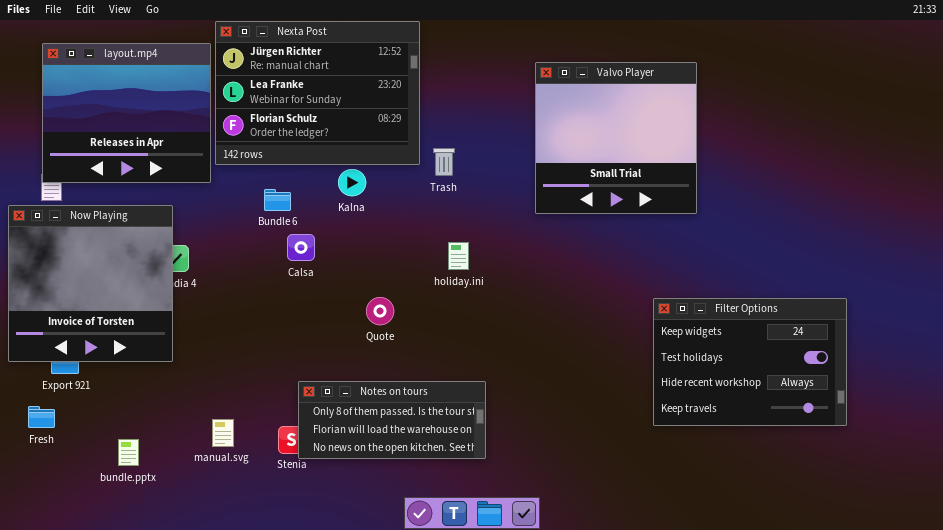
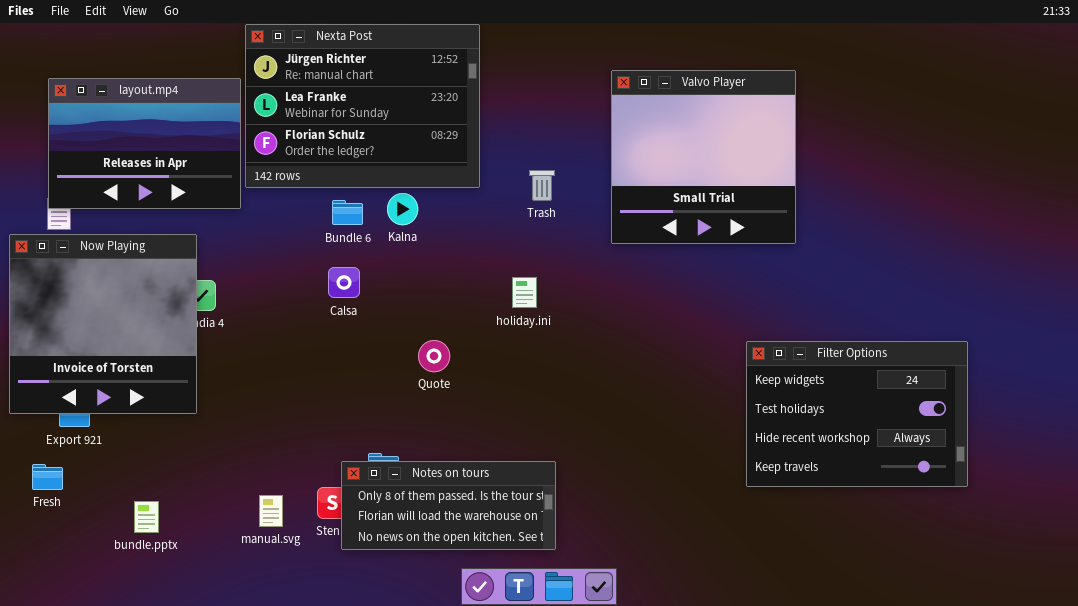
layout.mp4: [42,43,211,183] -> [48,78,241,209], resized
Trash: [433,148,455,176] -> [529,170,555,201], moved
Bundle 6: [264,189,291,211] -> [332,200,363,225], moved
Notes on tours: [298,381,486,459] -> [341,461,556,550], moved
manual.svg: [212,419,234,447] -> [259,495,283,527], moved

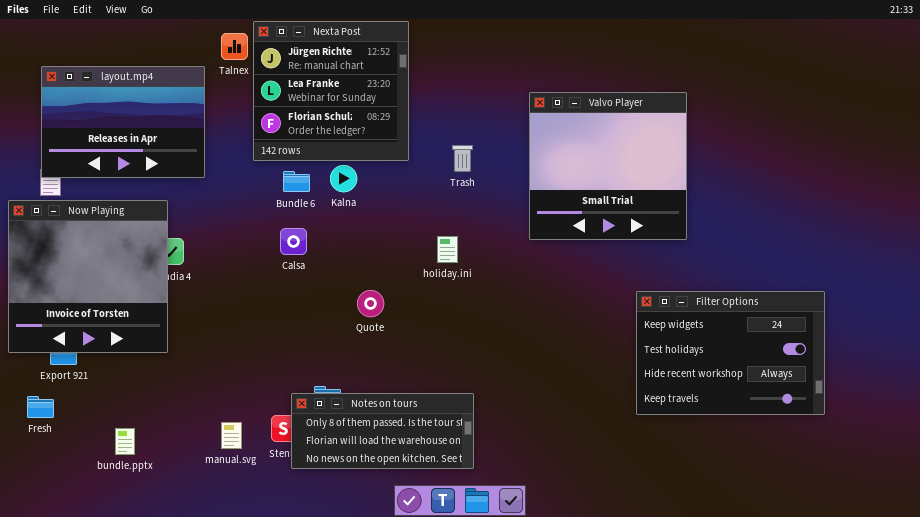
Nexta Post: [245,24,480,188] -> [253,21,409,161], resized
Valvo Player: [611,70,796,244] -> [529,92,687,240], moved

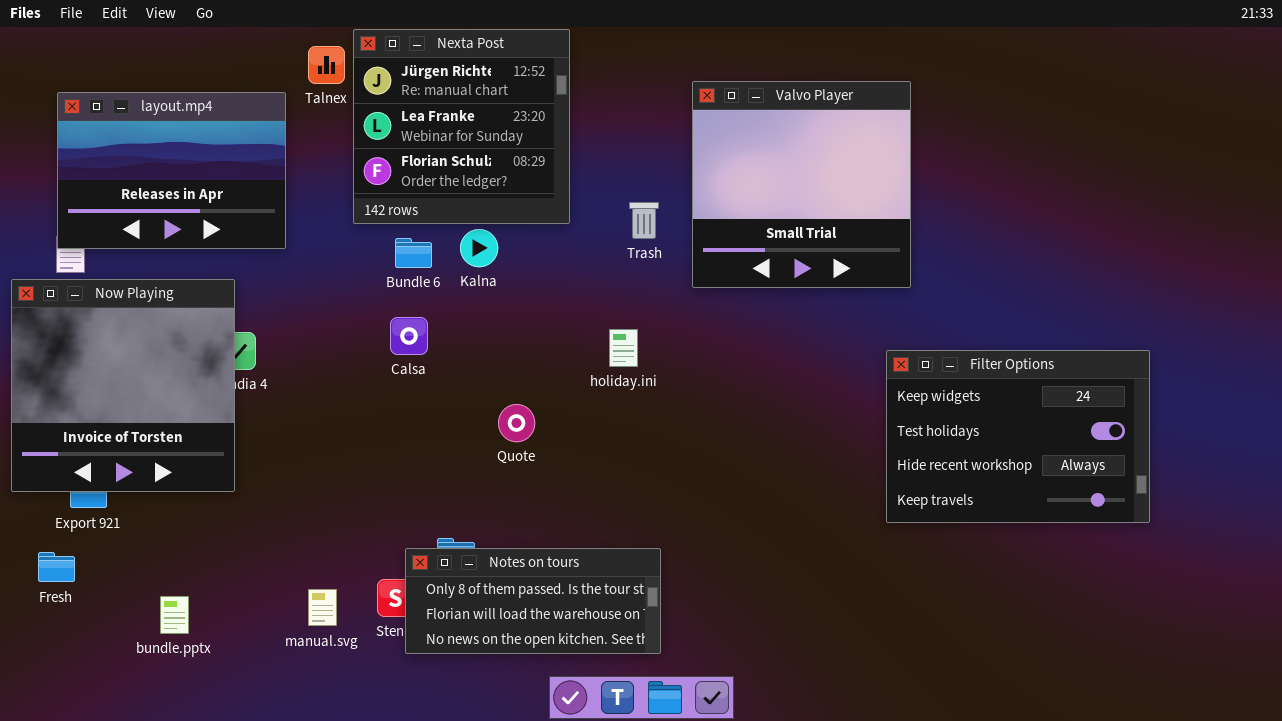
Valvo Player: [529,92,687,240] -> [692,81,911,288], moved
Filter Options: [636,291,825,415] -> [886,350,1150,523], moved

